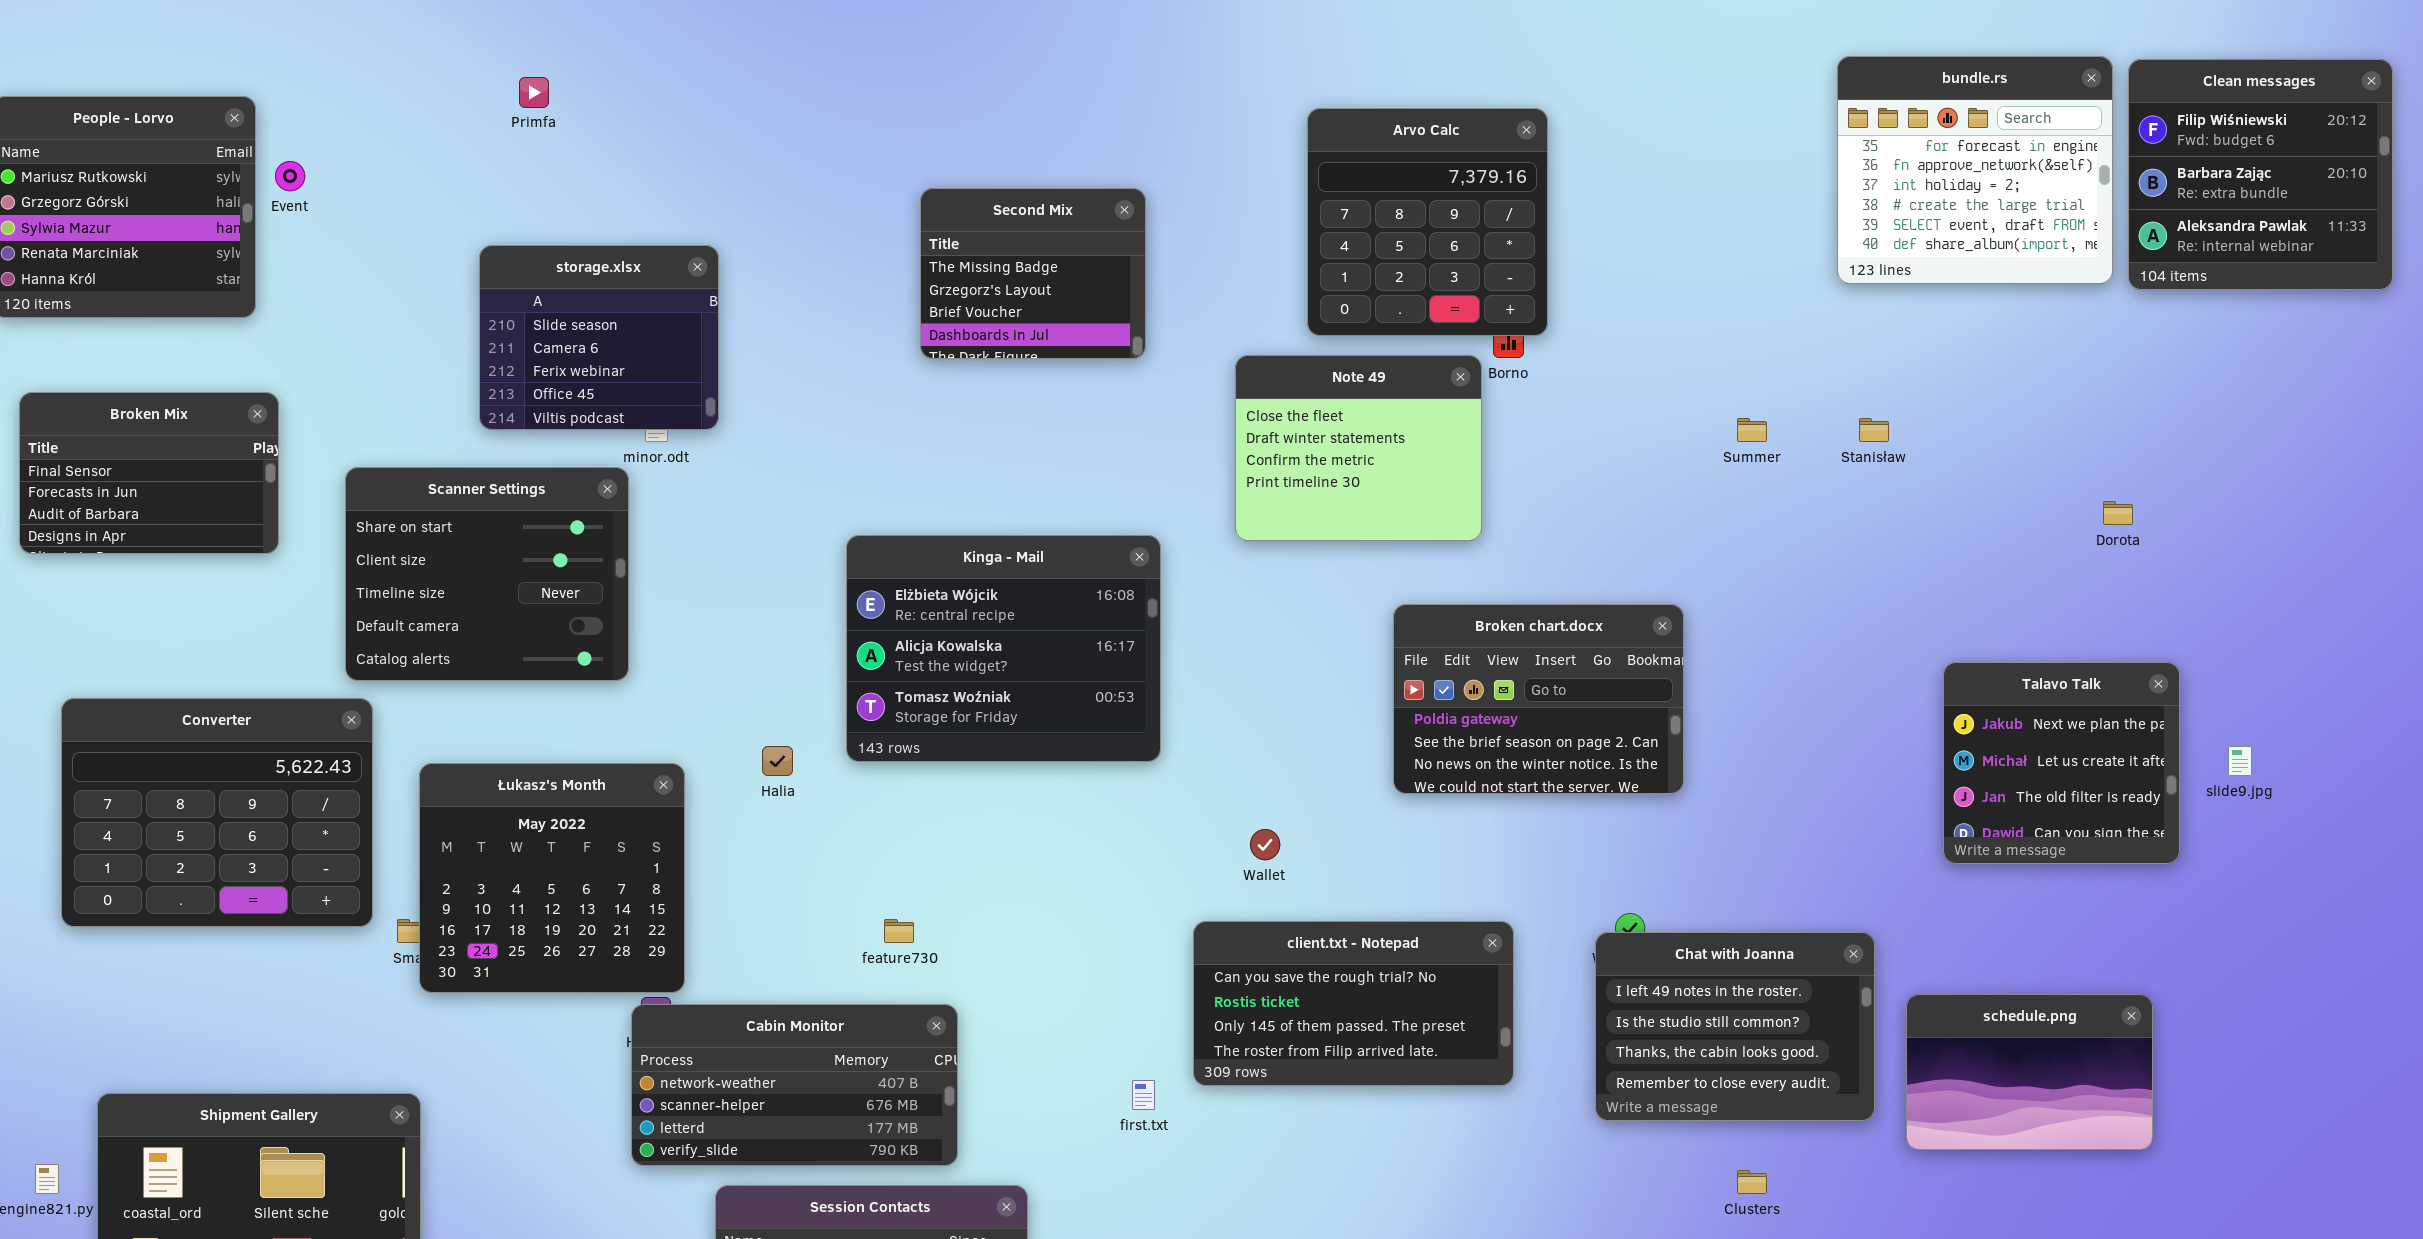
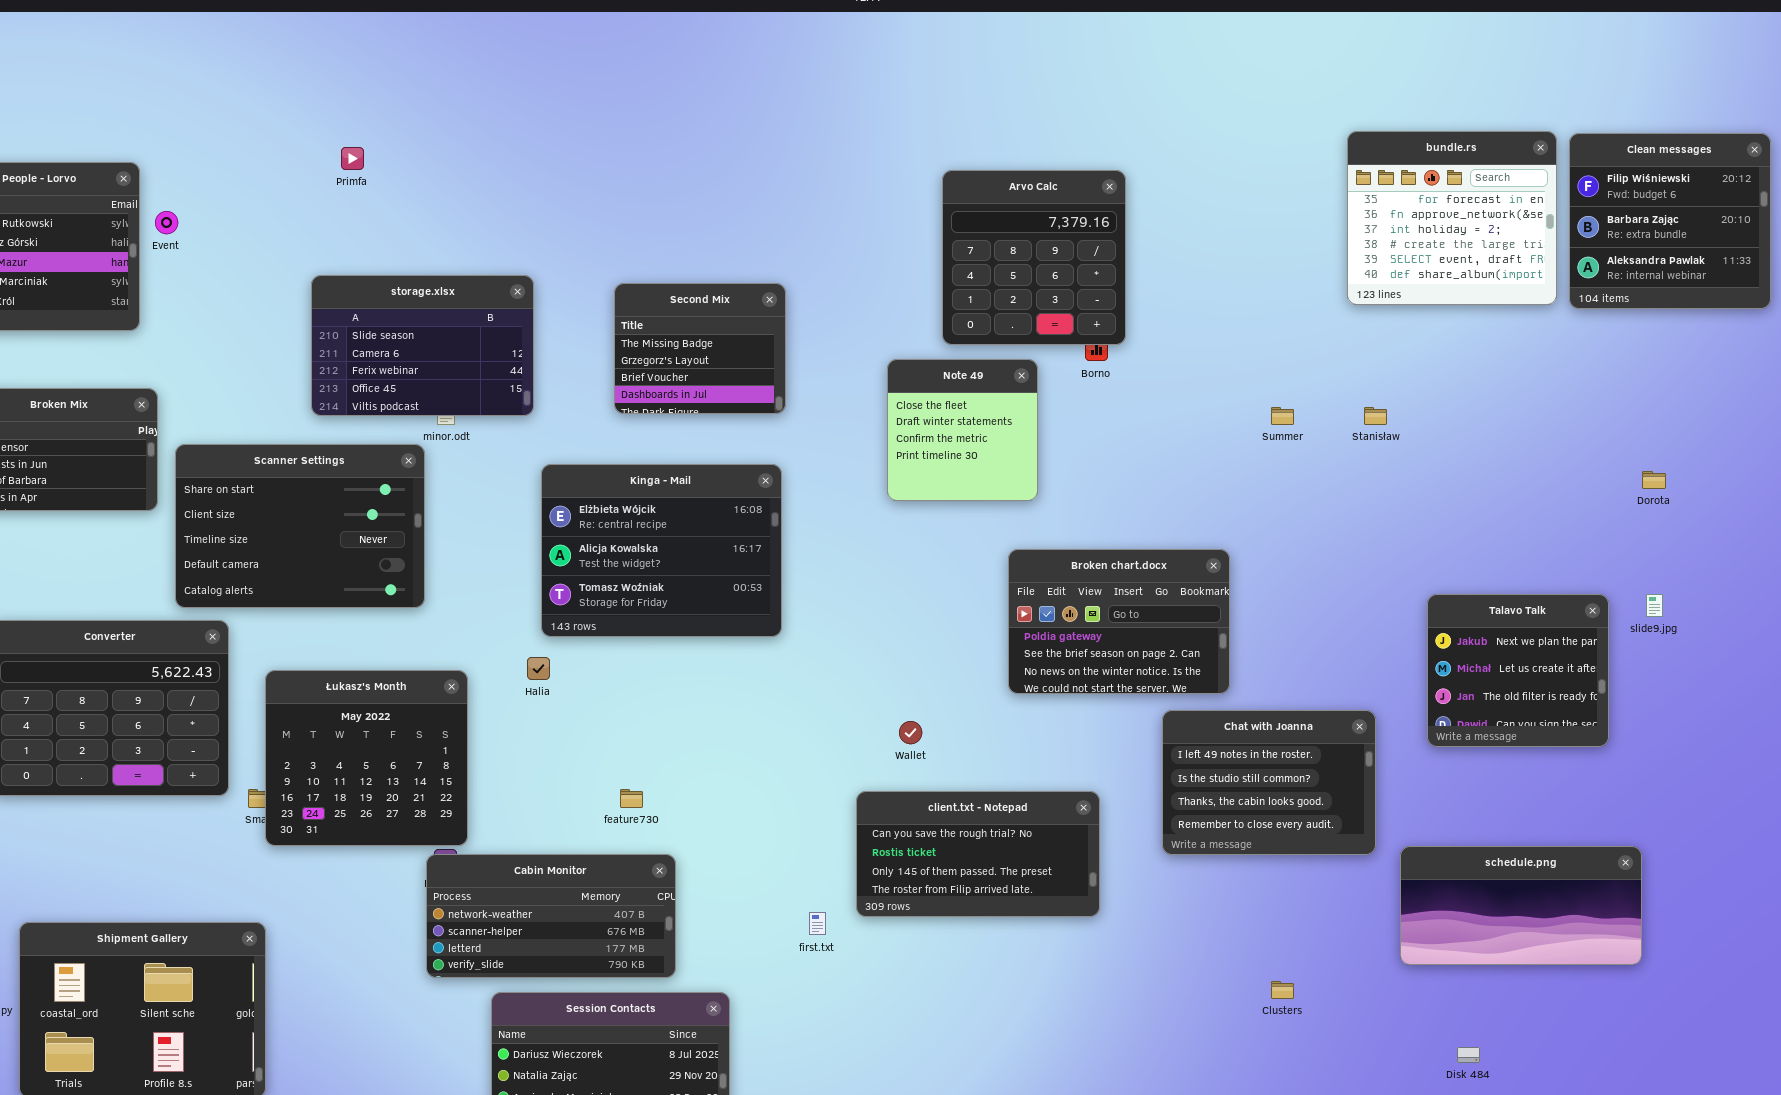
Second Mix: [920,188,1146,359] -> [614,283,786,414], moved
storage.xlsx: [479,245,719,430] -> [311,275,534,416], resized
Note 49: [1235,355,1482,541] -> [887,359,1038,501], resized
Scanner Settings: [345,467,629,681] -> [175,444,425,608], resized
Dorota: [2103,501,2133,525] -> [1642,471,1666,489], moved
Kinga - Mail: [846,535,1161,762] -> [541,464,782,637], moved
slide9.jpg: [2228,746,2252,776] -> [1646,594,1663,617], moved
Chat with Joanna: [1595,932,1875,1121] -> [1162,710,1376,855], moved
schedule.png: [1906,994,2153,1150] -> [1400,846,1642,965], resized

